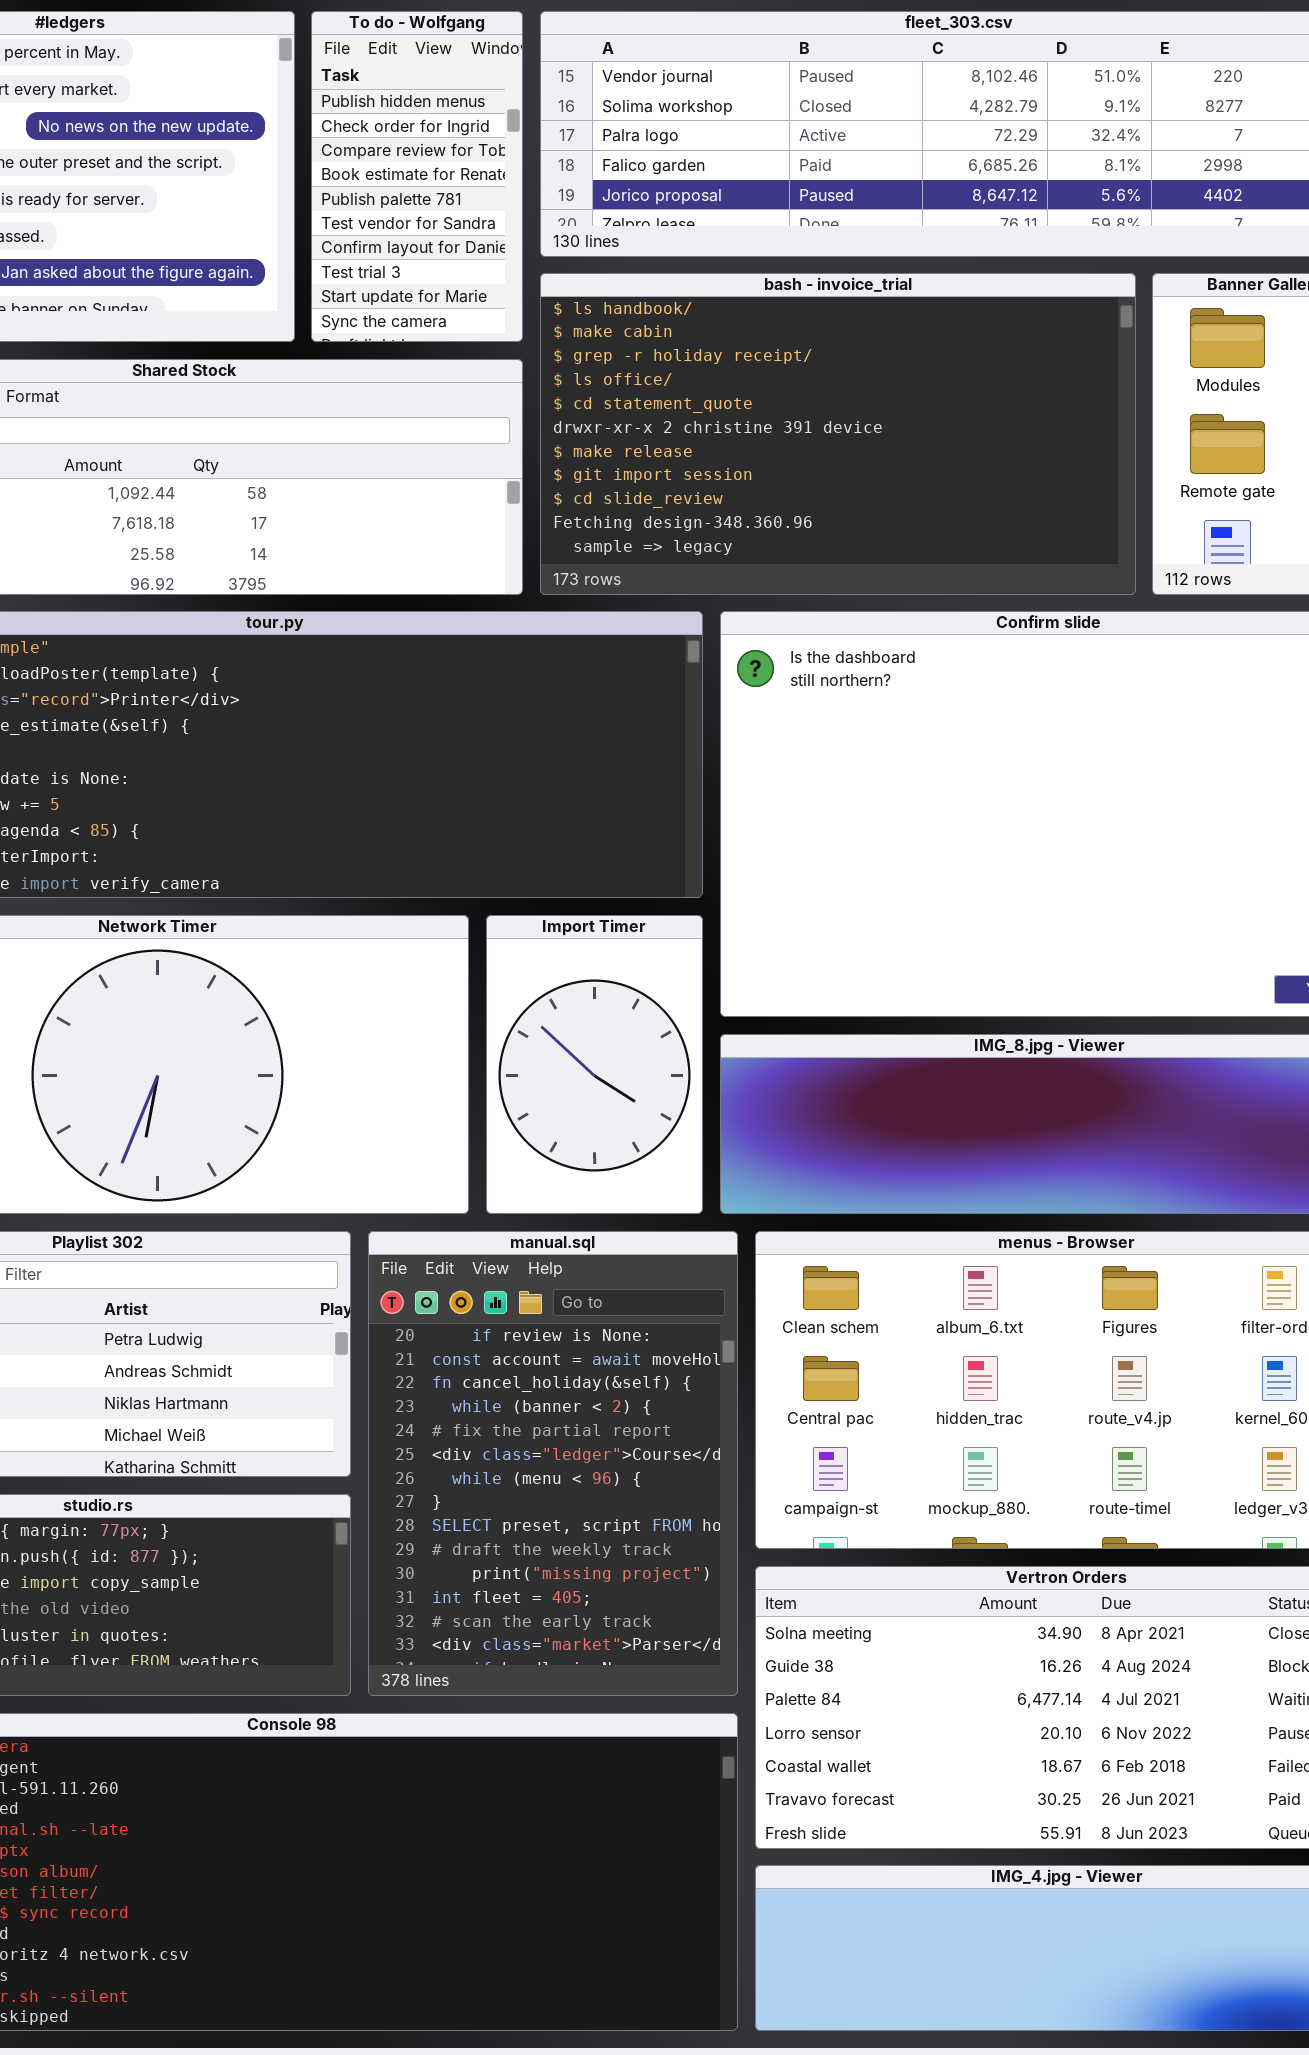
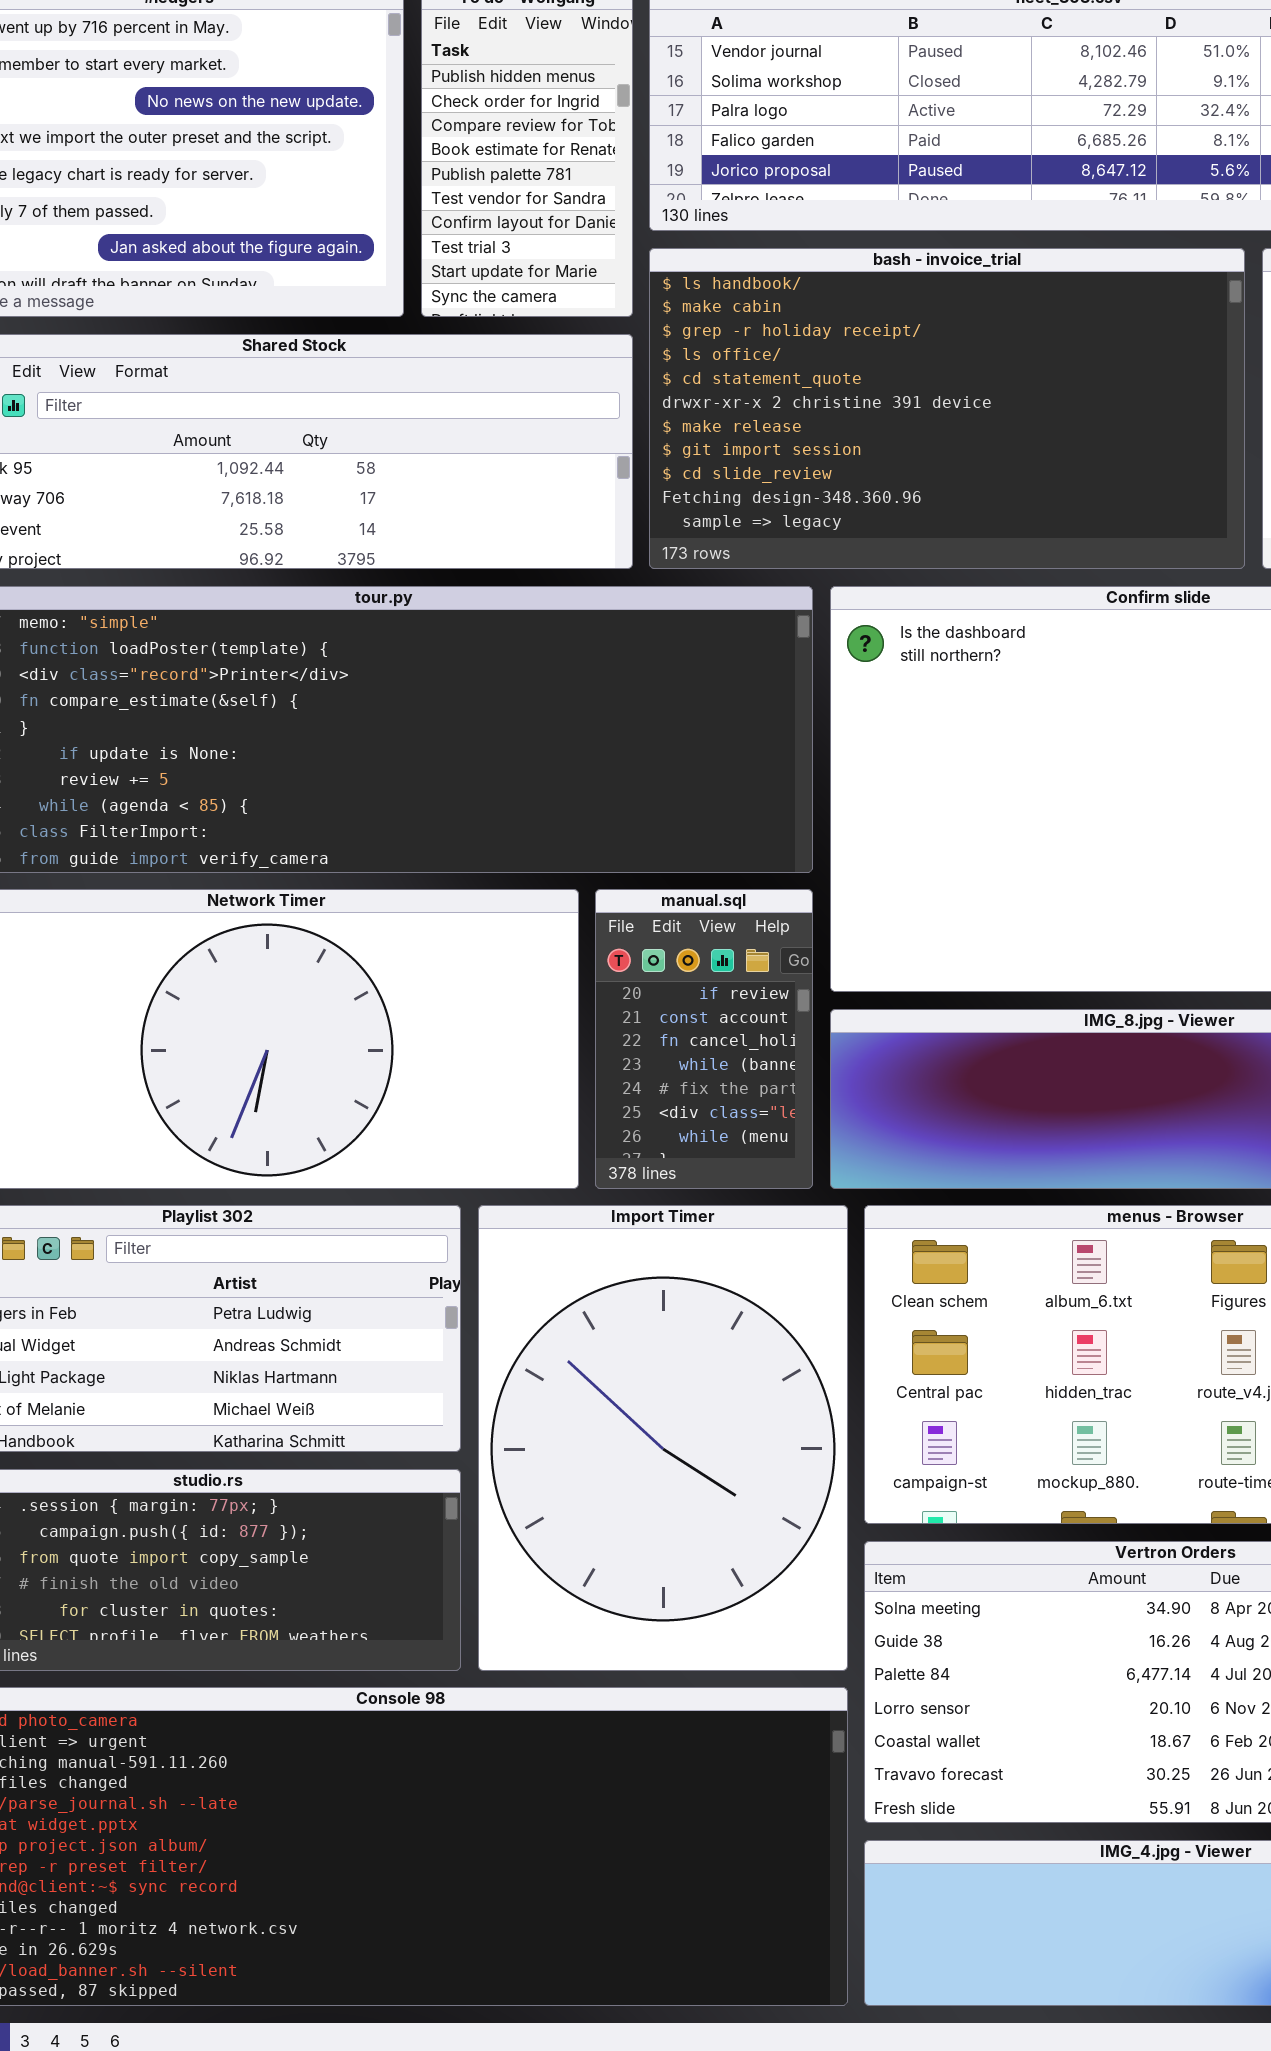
Import Timer: [486,915,703,1214] -> [478,1205,848,1671], moved, resized
manual.sql: [368,1231,738,1696] -> [595,889,813,1189], moved, resized

